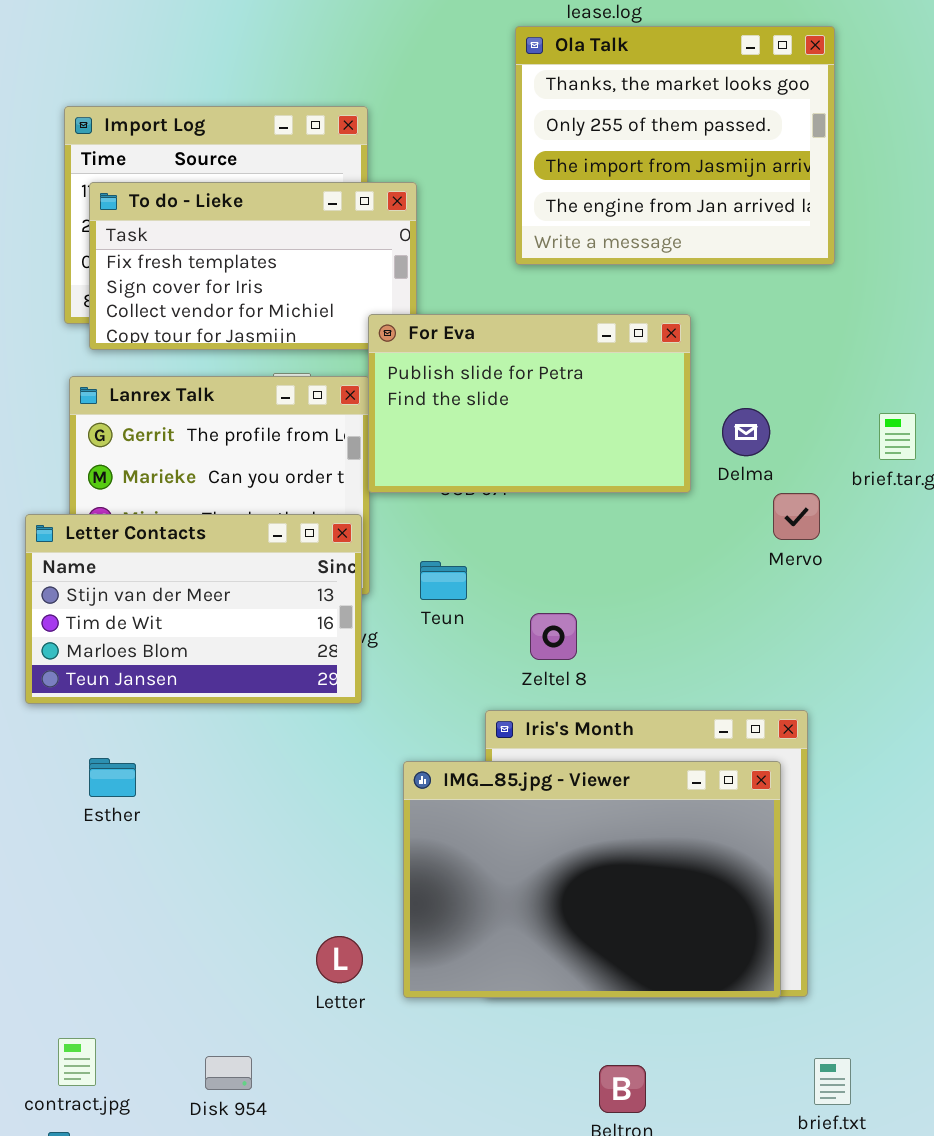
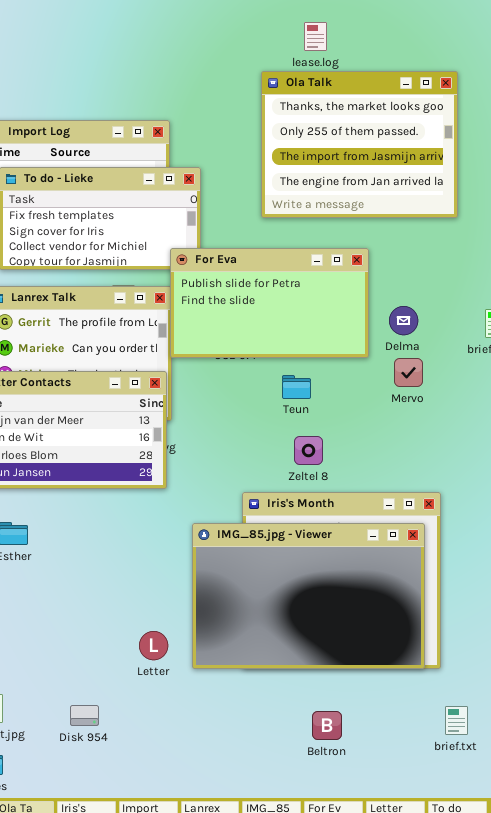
Mervo: [773,493,820,540] -> [394,358,423,387], moved
Teun: [420,561,467,600] -> [282,375,311,399], moved
Zeltel 8: [530,613,577,660] -> [294,436,323,465], moved

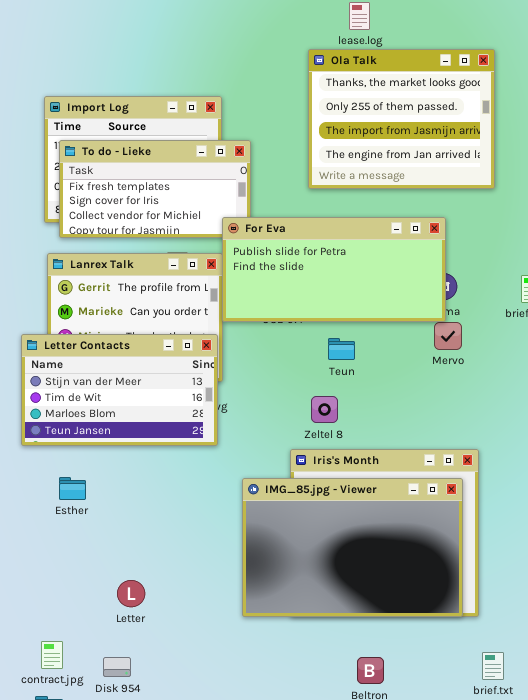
For Eva: [170,248,369,358] -> [222,217,446,322], resized
Zeltel 8: [294,436,323,465] -> [311,396,338,423], moved
Letter: [139,631,168,660] -> [117,580,145,607], moved
Disk 954: [70,705,99,726] -> [103,657,131,677], moved

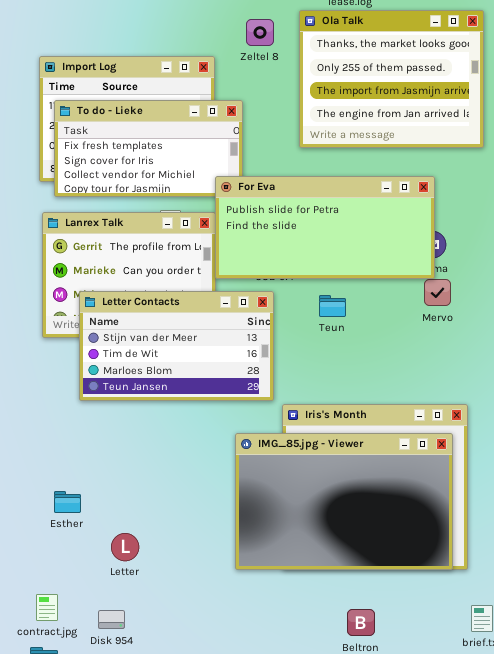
Letter Contacts: [21,334,218,446] -> [79,291,274,401], moved
Zeltel 8: [311,396,338,423] -> [246,19,274,46], moved
Esther: [59,477,86,500] -> [54,491,81,513], moved

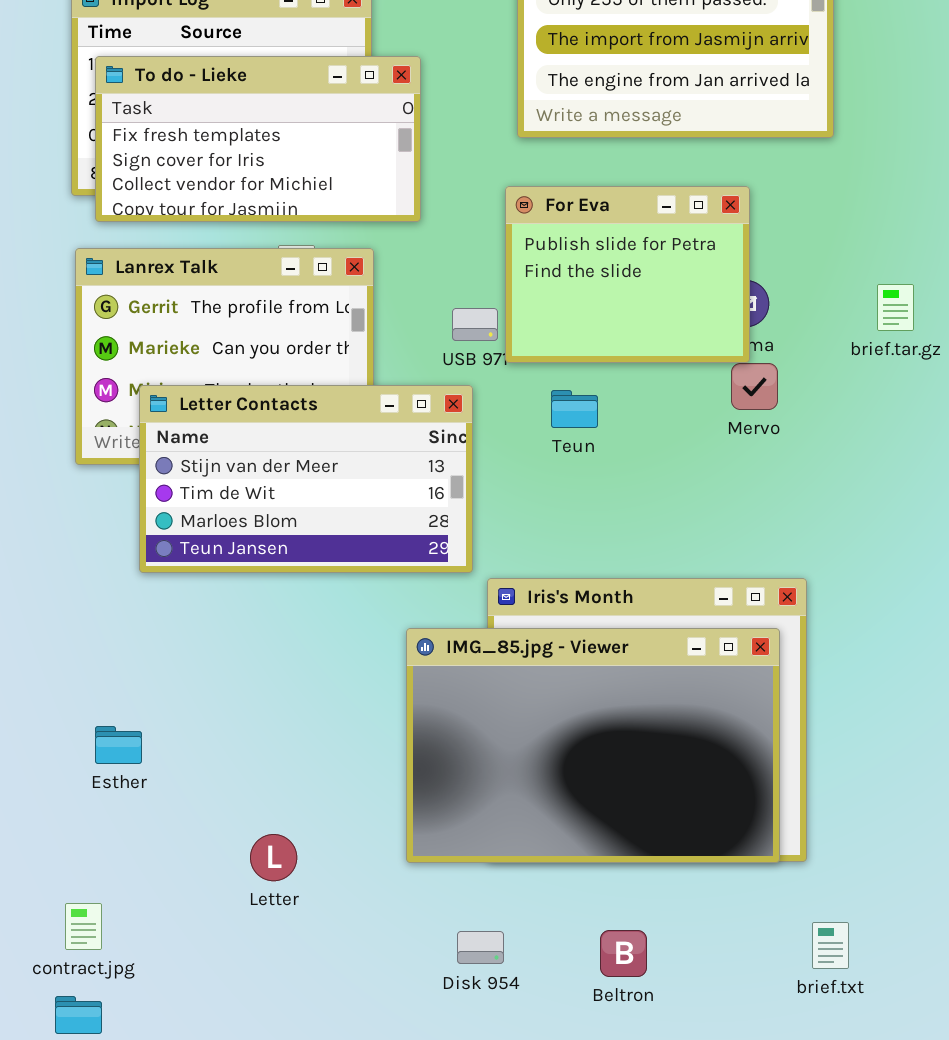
For Eva: [215,176,435,279] -> [505,186,750,363], resized
Letter: [111,533,139,561] -> [250,834,297,881], moved
Disk 954: [98,610,125,629] -> [457,931,504,964], moved

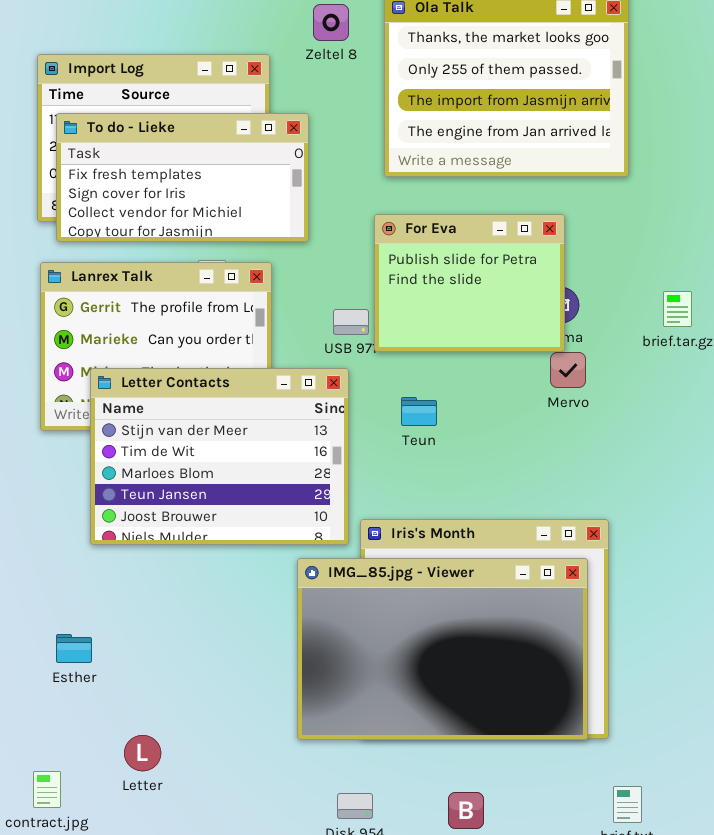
Letter Contacts: [139,385,473,573] -> [90,368,349,545], resized
Teun: [551,390,598,428] -> [401,397,437,426], moved
Letter: [250,834,297,881] -> [124,735,161,771], moved

